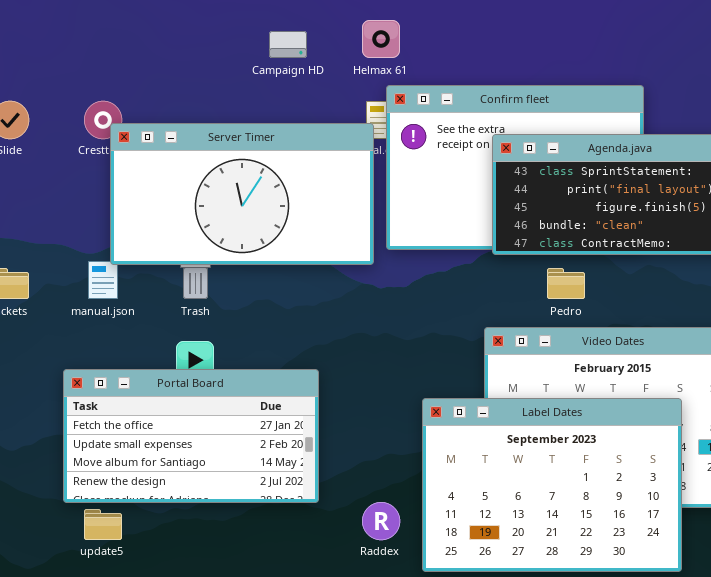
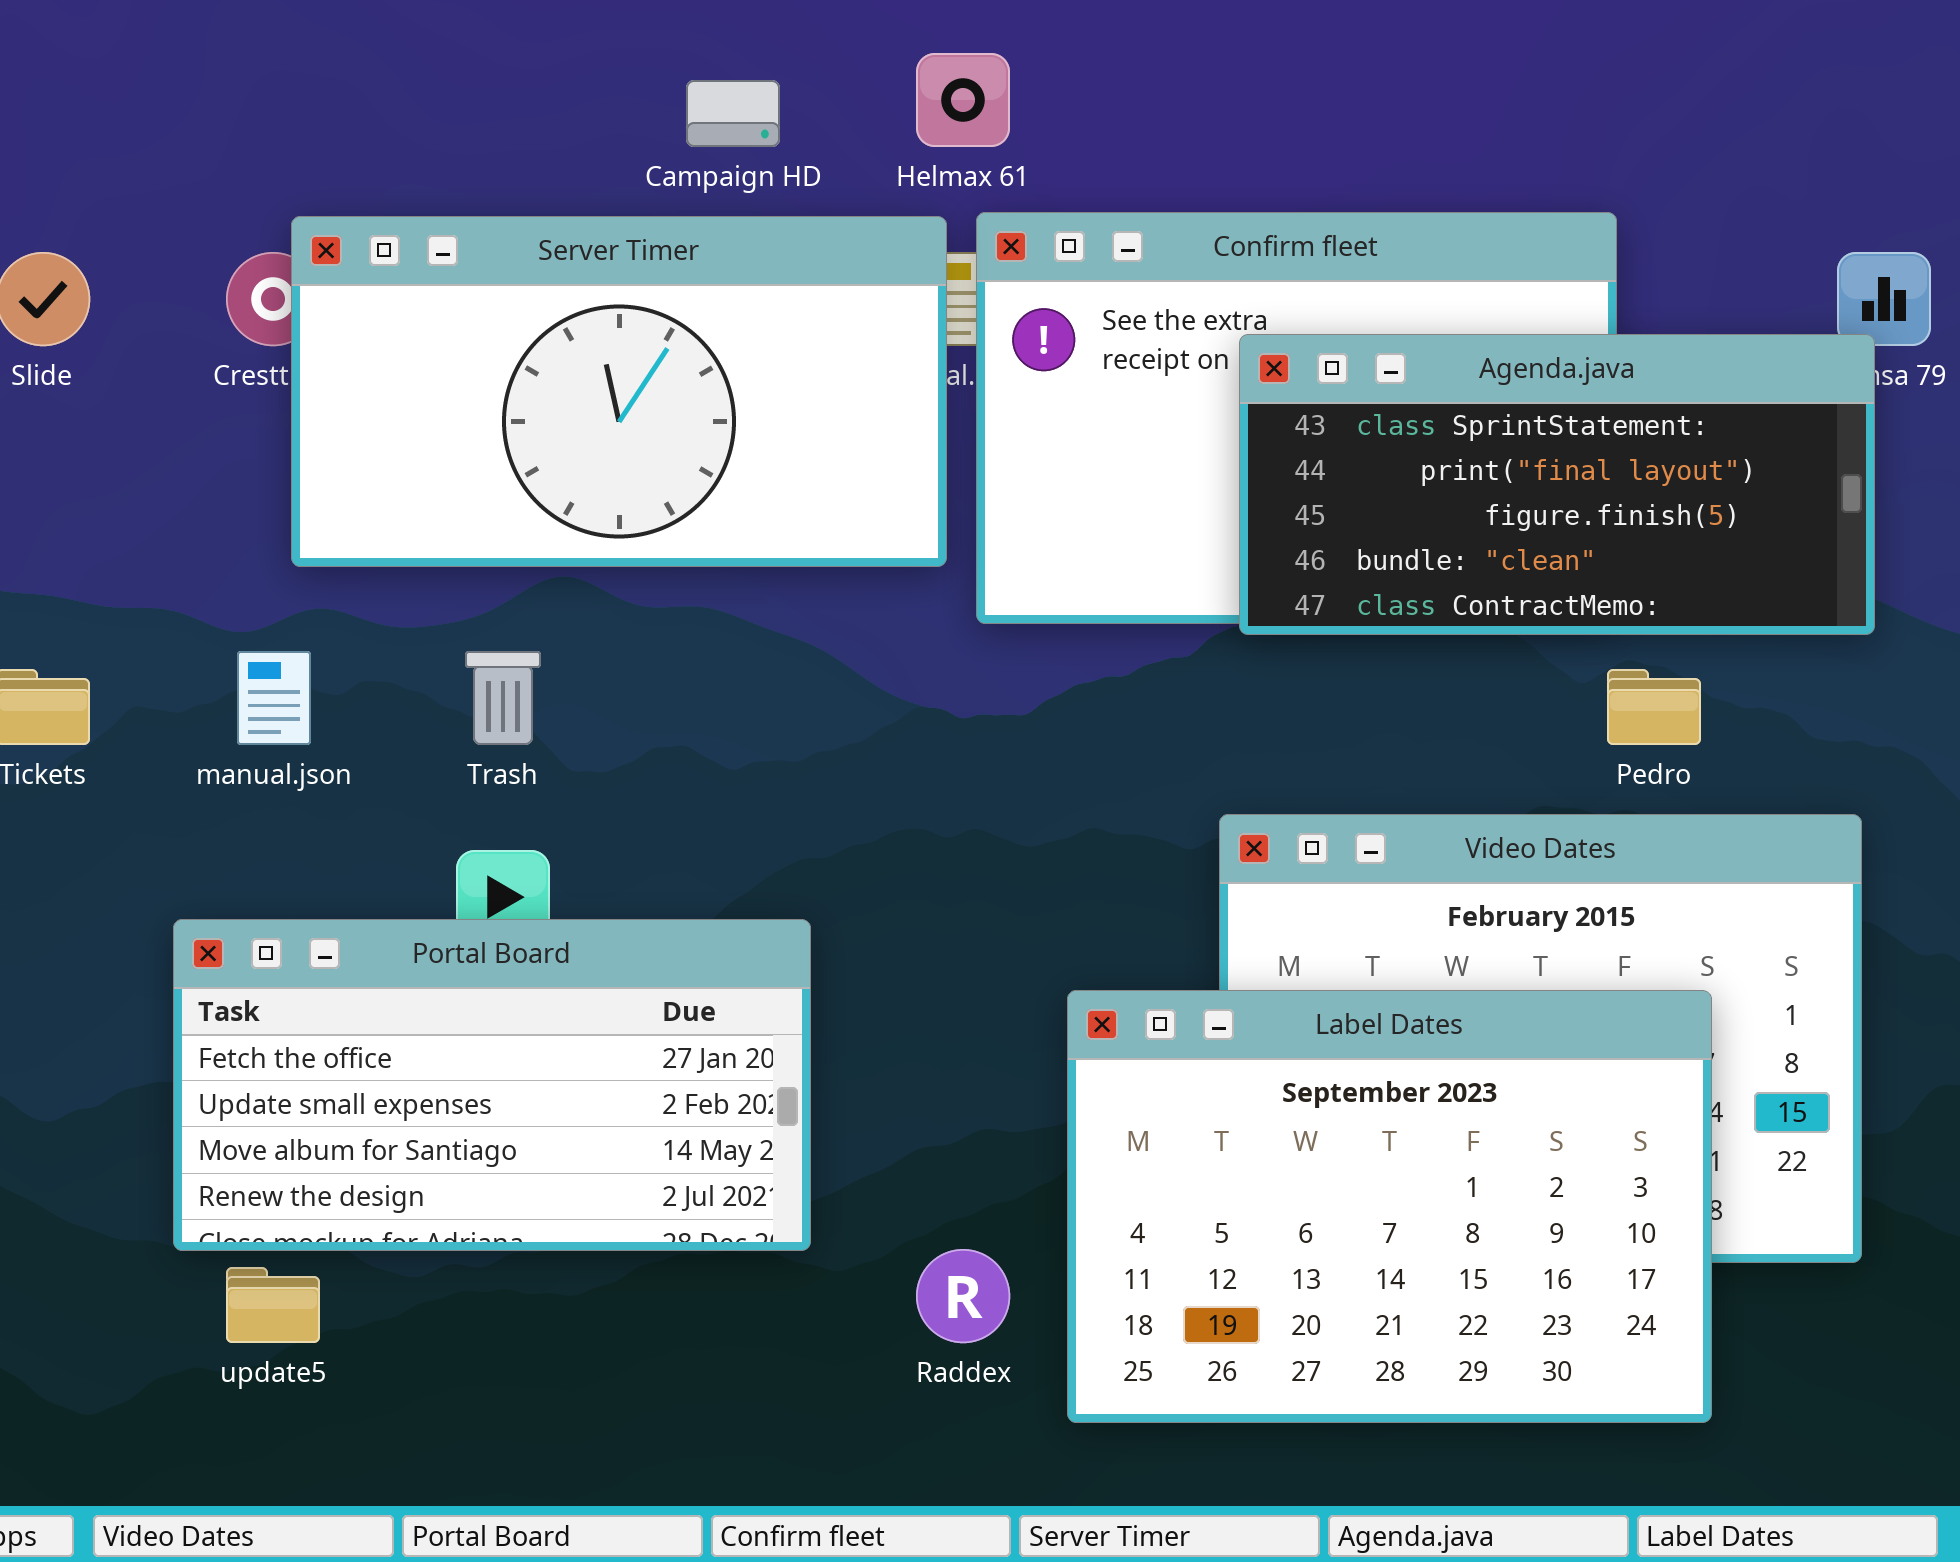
Server Timer: [110,123,374,265] -> [291,216,947,567], moved
Pedro: [547,268,585,299] -> [1607,669,1701,745], moved

